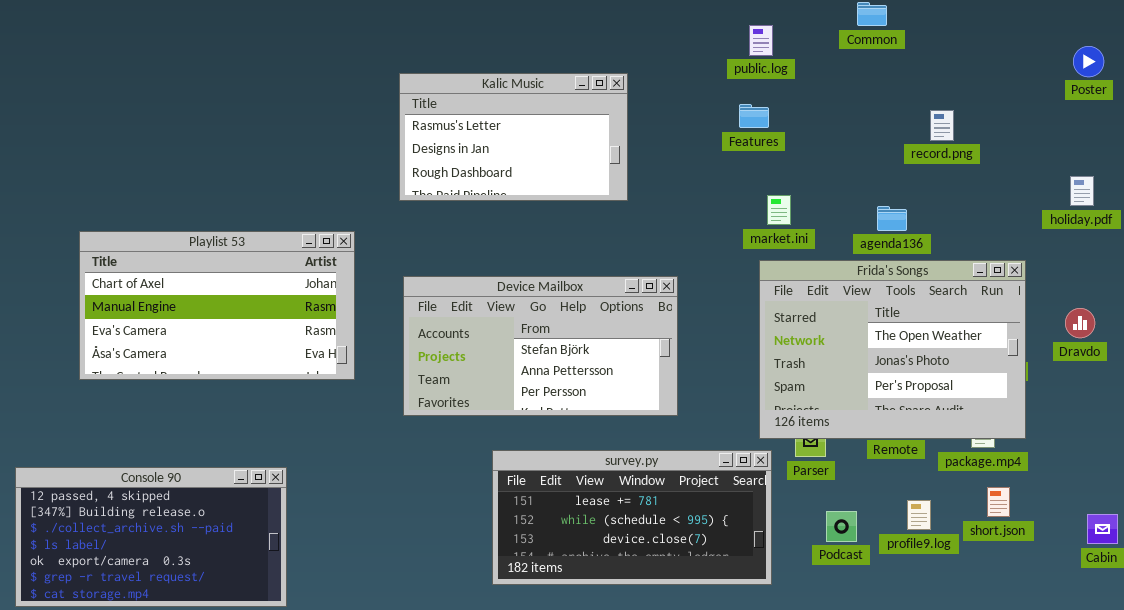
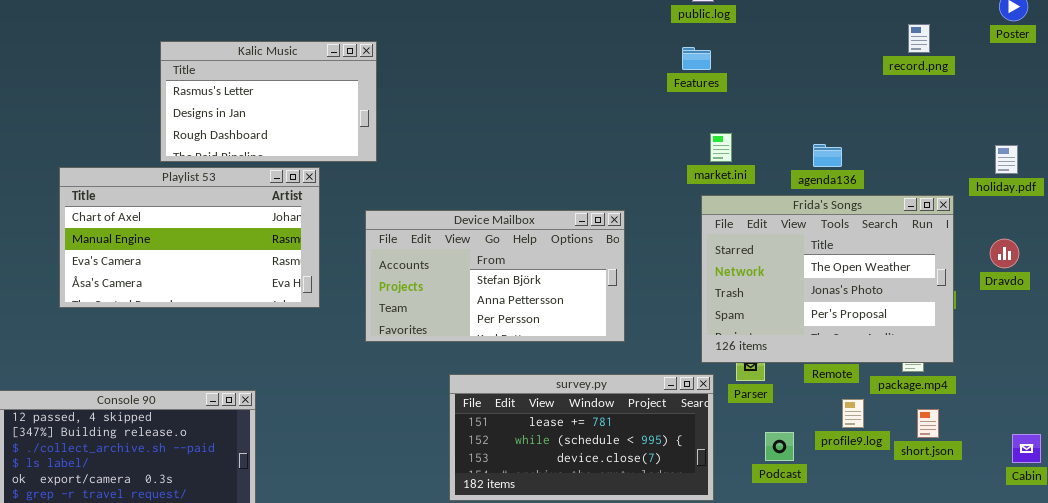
Kalic Music: [399,73,628,201] -> [160,41,377,162], moved
record.png: [930,110,954,141] -> [908,24,930,53], moved
holiday.pdf: [1070,176,1094,206] -> [995,145,1018,174], moved
profile9.log: [907,500,931,530] -> [842,399,864,428], moved

